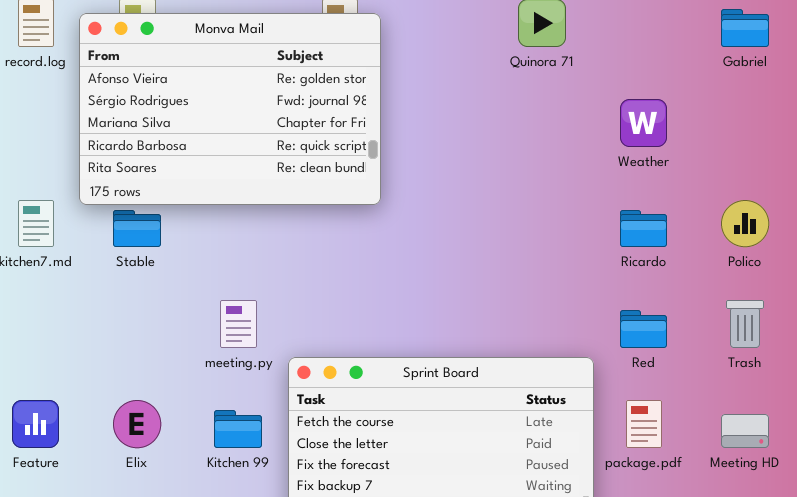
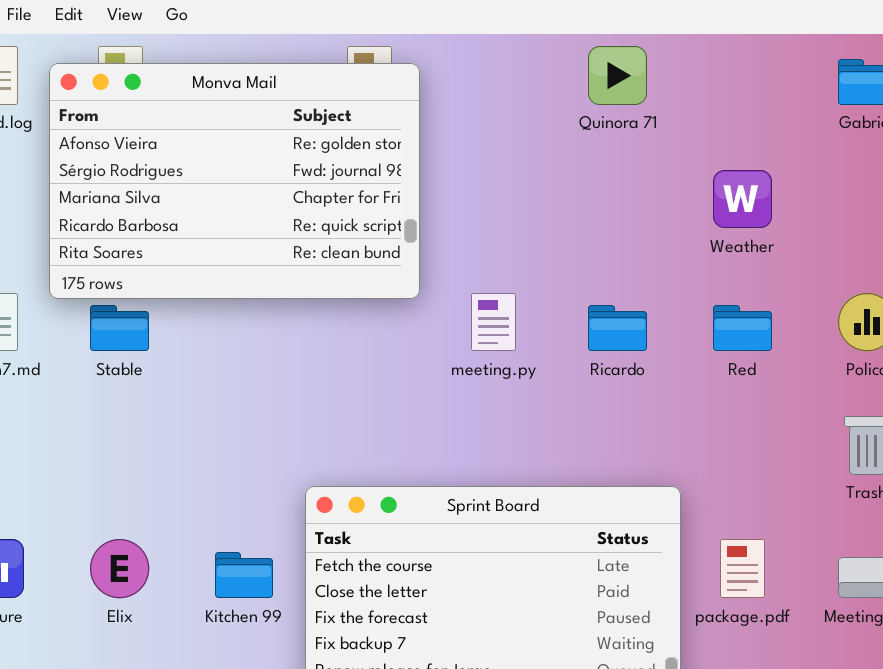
Ricardo: [620,210,667,247] -> [588,305,647,351], moved
meeting.py: [220,300,257,348] -> [471,293,516,351], moved
Red: [620,310,667,348] -> [713,305,772,351], moved

